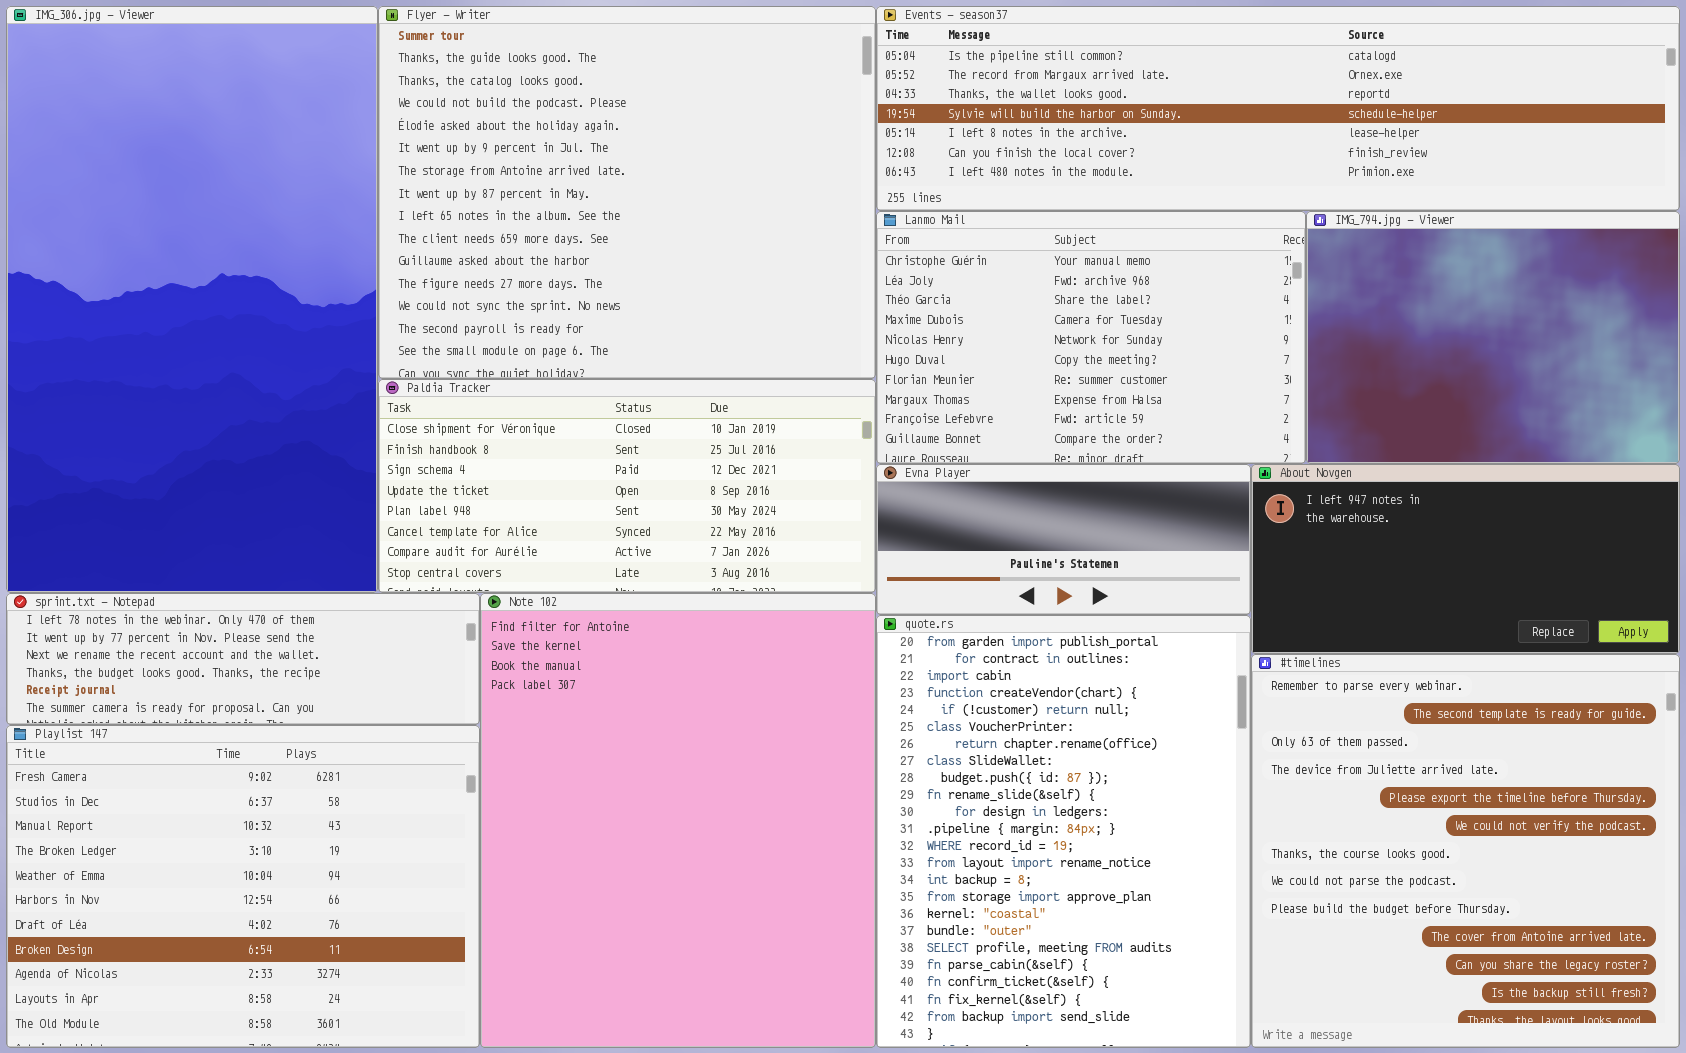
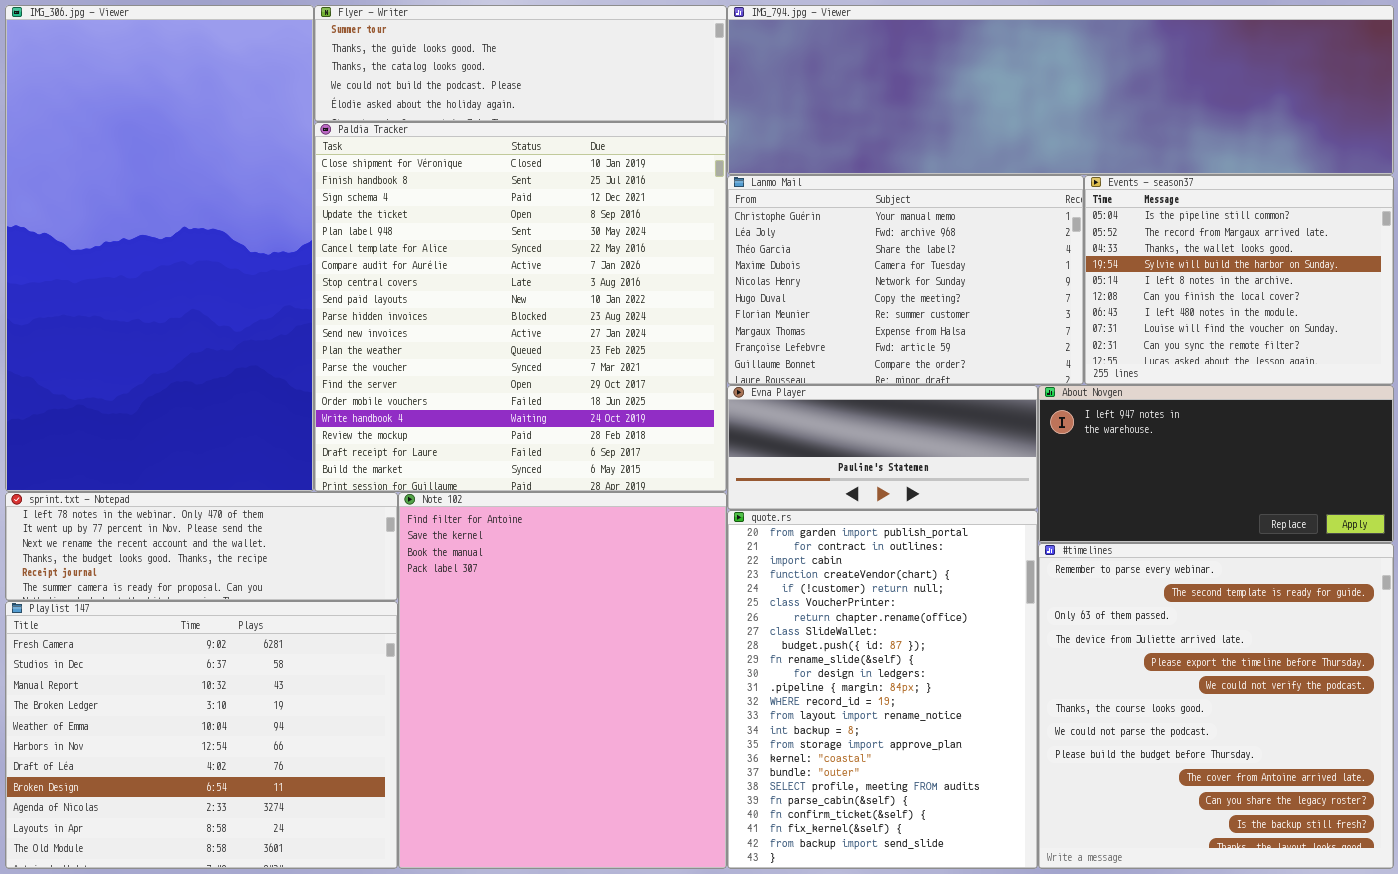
Flyer - Writer: [378,6,876,379] -> [314,5,727,122], resized
Events - season37: [876,6,1680,211] -> [1084,175,1394,385], moved, resized
IMG_794.jpg - Viewer: [1306,211,1680,464] -> [727,5,1394,175], moved, resized
Paldia Tracker: [378,379,876,593] -> [314,122,727,492], resized

